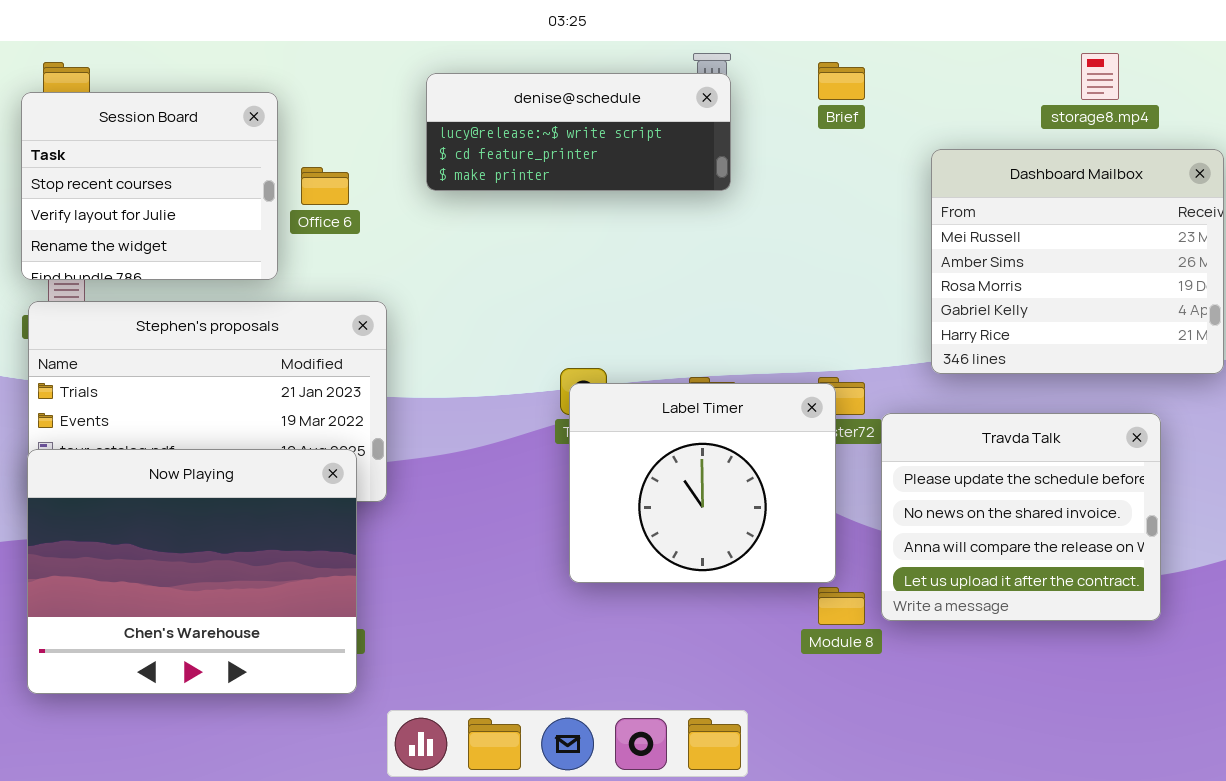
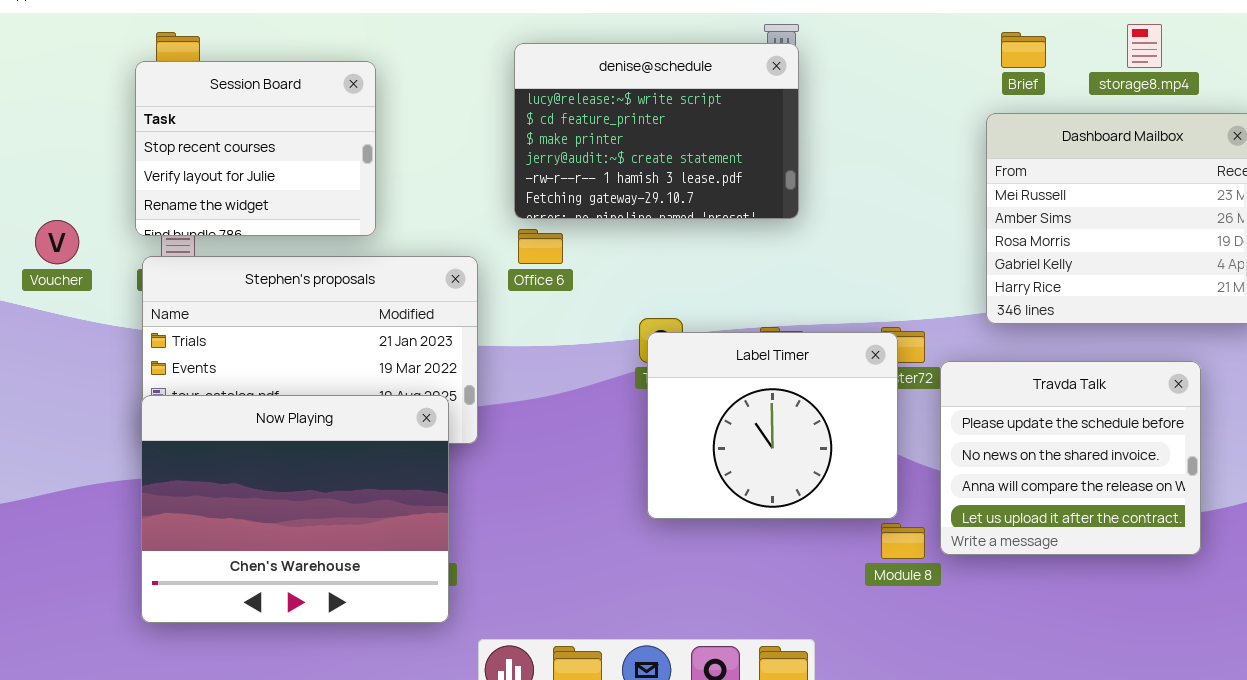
Brief: [818,62,865,100] -> [1001,32,1046,68], moved
denise@schedule: [426,73,731,191] -> [514,43,799,219], resized
Office 6: [301,167,349,205] -> [518,229,563,264], moved

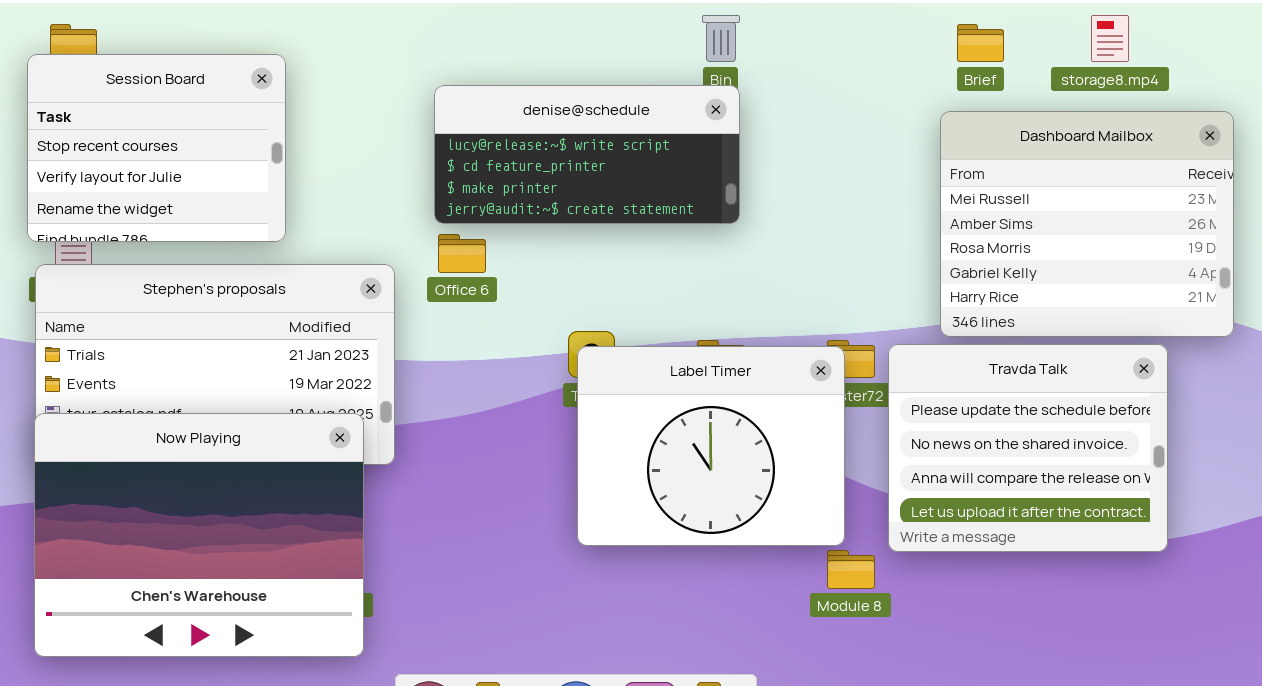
denise@schedule: [514,43,799,219] -> [434,85,740,224], resized
Travda Talk: [940,361,1201,555] -> [888,344,1168,552], moved

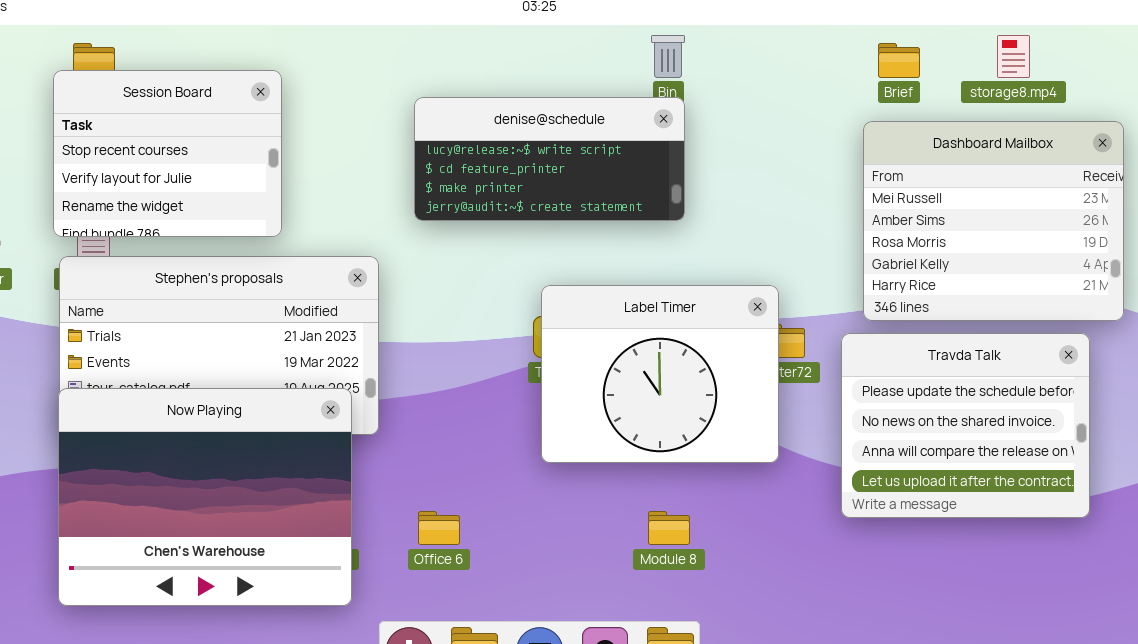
Office 6: [438,234,486,273] -> [418,511,460,545], moved
Travda Talk: [888,344,1168,552] -> [841,333,1090,518], moved
Label Timer: [577,346,845,546] -> [541,285,779,463], moved
Module 8: [827,550,875,589] -> [648,511,690,545], moved

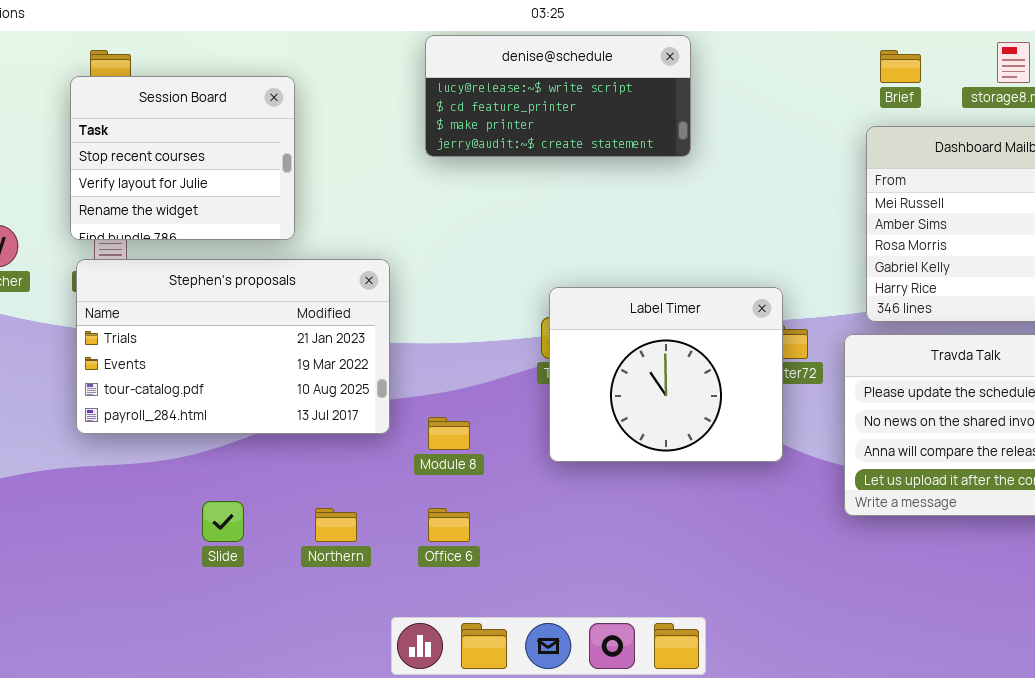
denise@schedule: [414,97,685,221] -> [425,35,691,157], moved
Now Playing: [58,388,352,606] -> none, closed
Module 8: [648,511,690,545] -> [428,417,470,450], moved

